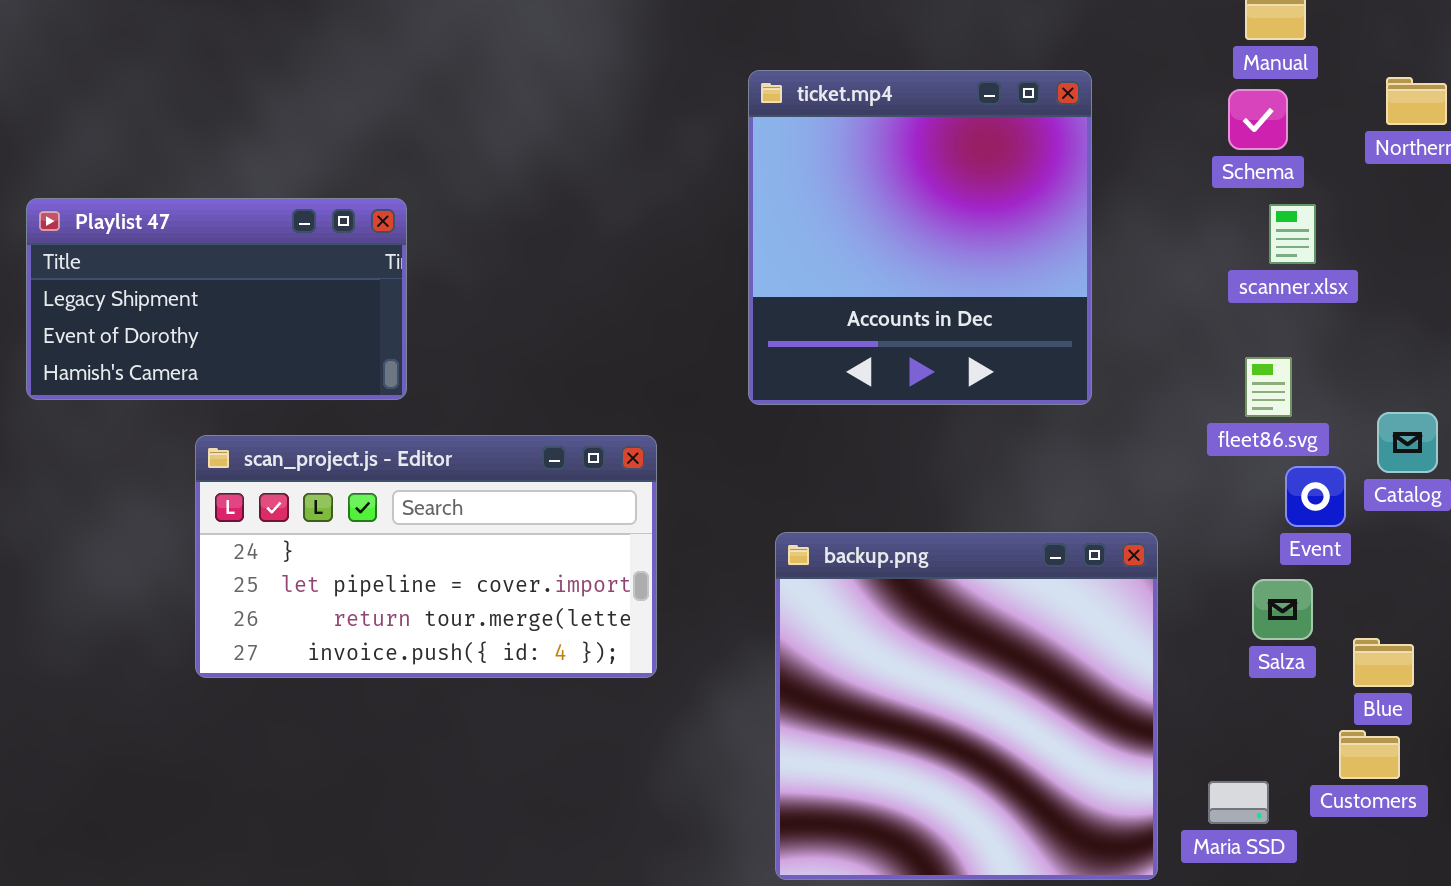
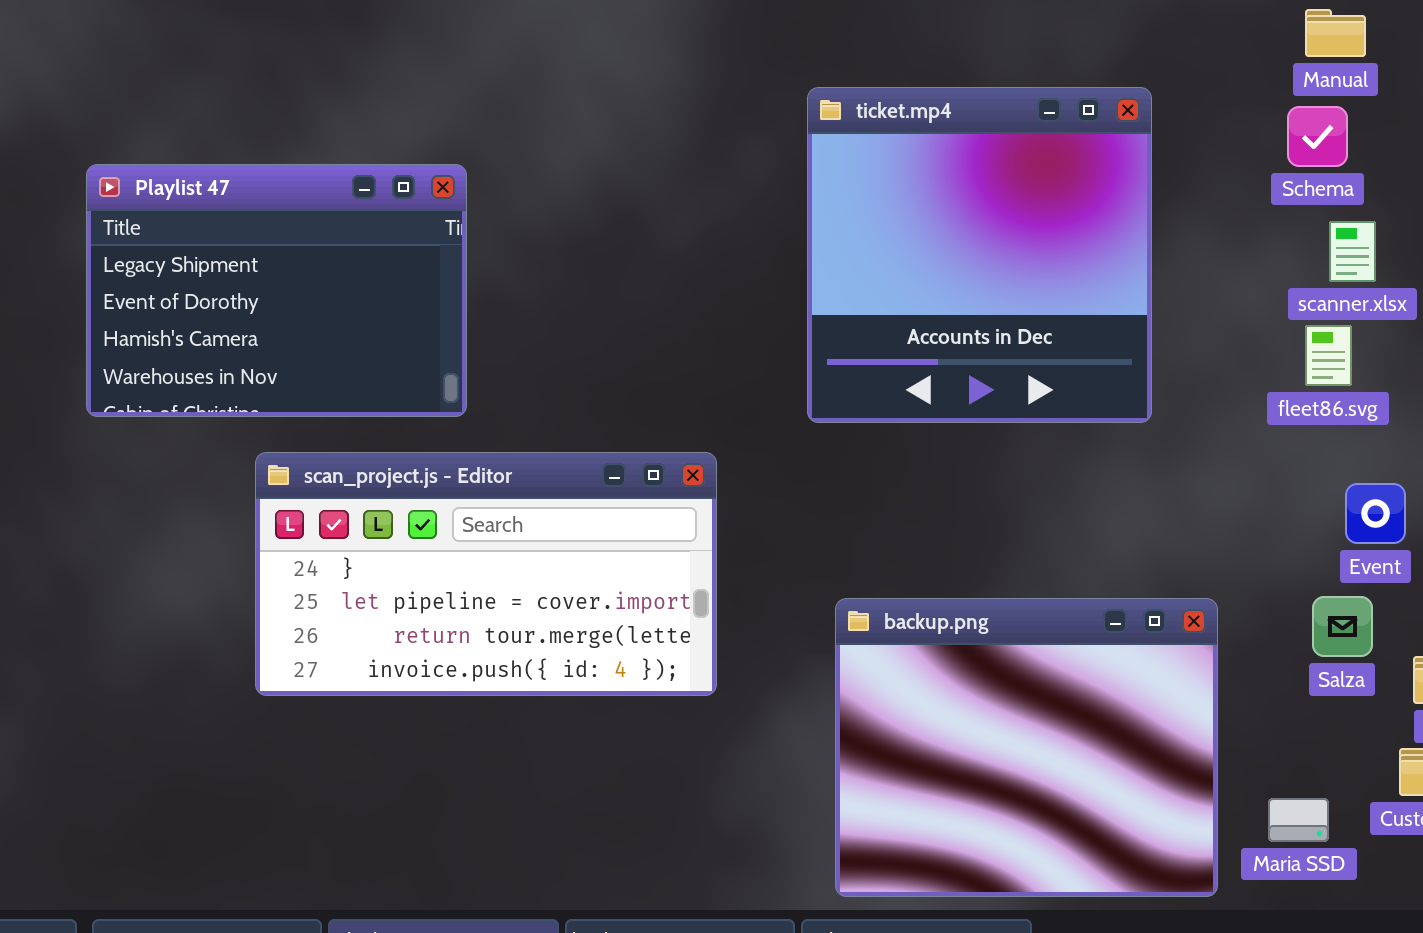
Playlist 47: [26,198,407,400] -> [86,164,467,417], resized
fleet86.svg: [1245,357,1292,417] -> [1305,325,1352,386], moved
backup.png: [775,532,1158,880] -> [835,598,1218,897], resized

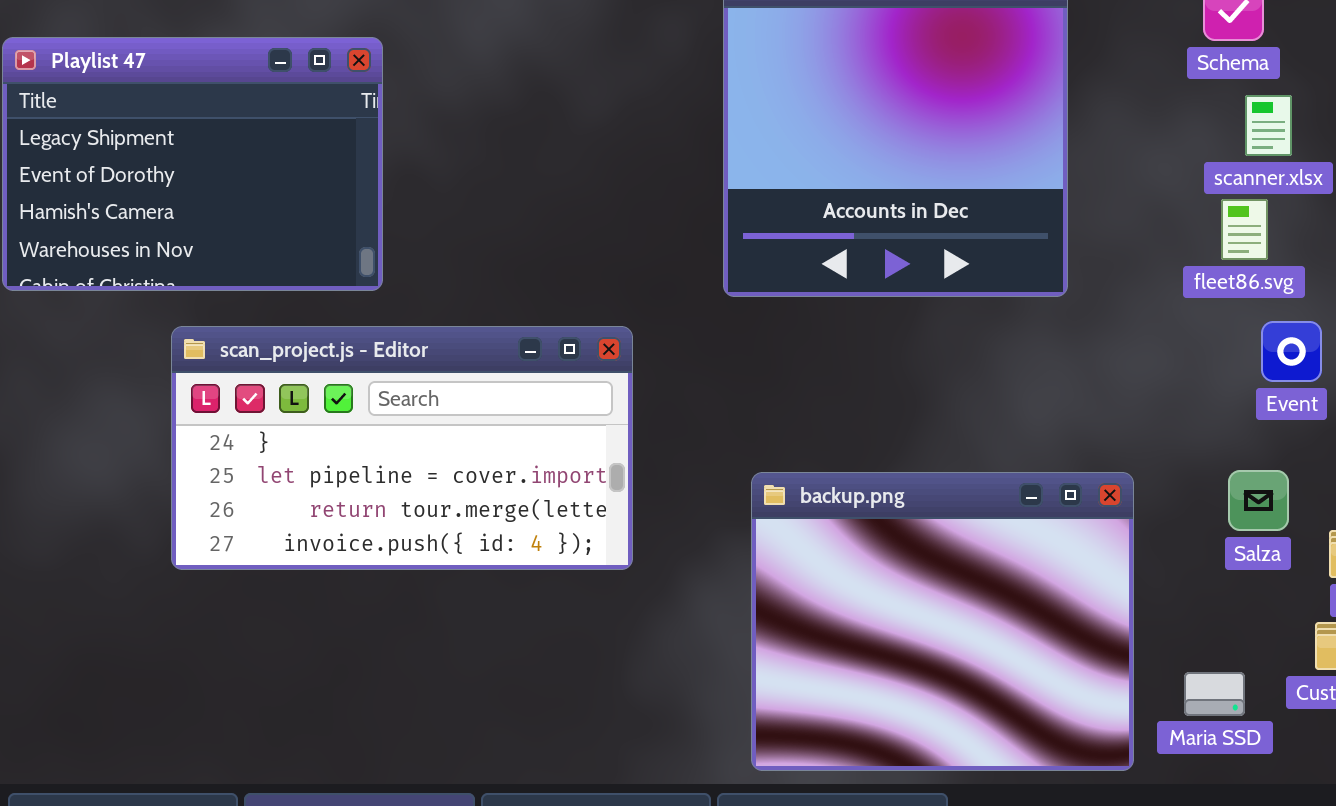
Event: [1345,483,1406,544] -> [1261,321,1322,382], moved

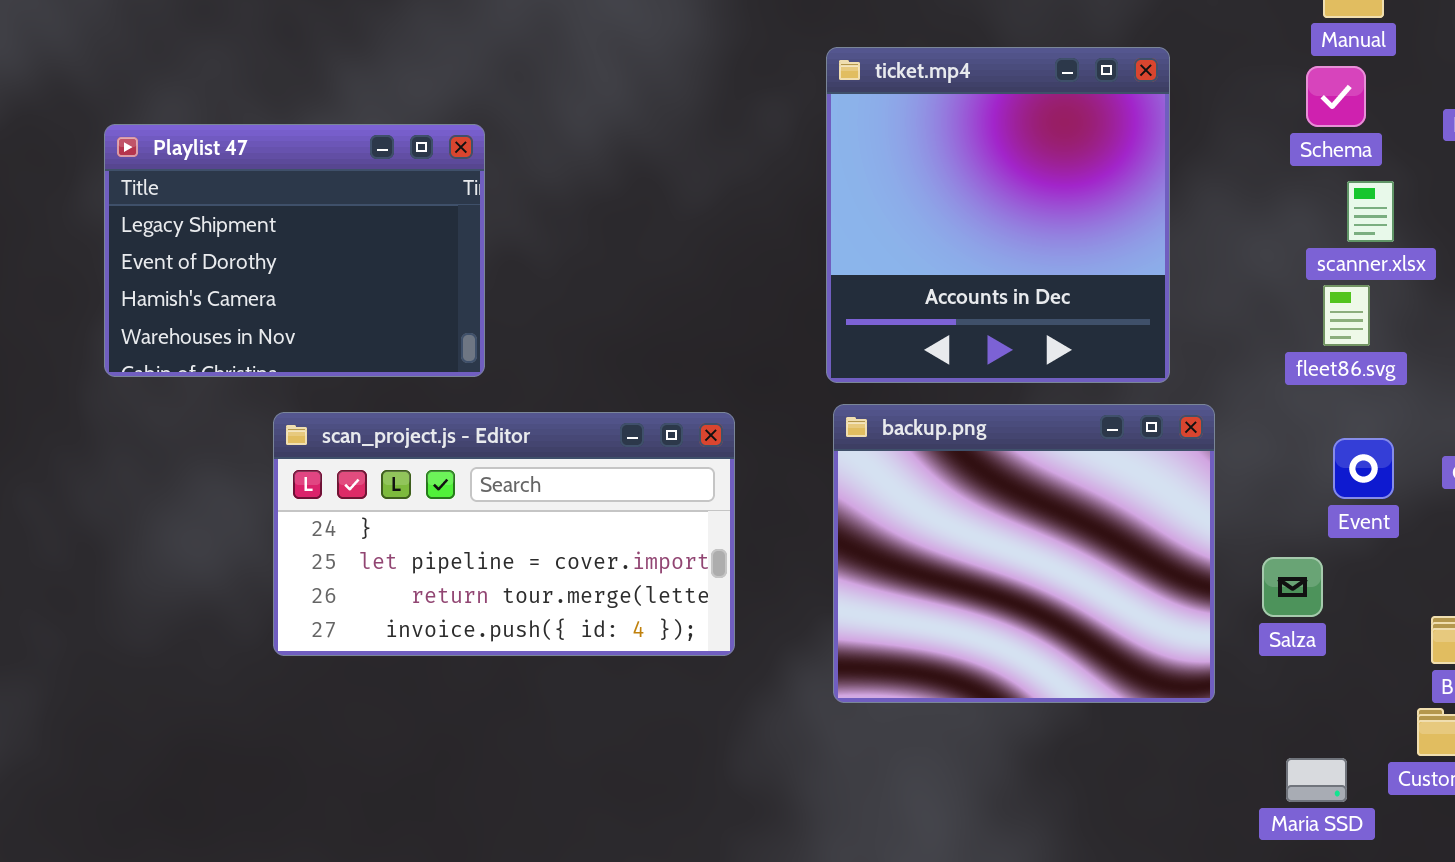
Event: [1261,321,1322,382] -> [1333,438,1394,499], moved
Salza: [1228,470,1289,531] -> [1262,557,1323,617], moved
backup.png: [751,472,1134,771] -> [833,404,1215,703], moved

